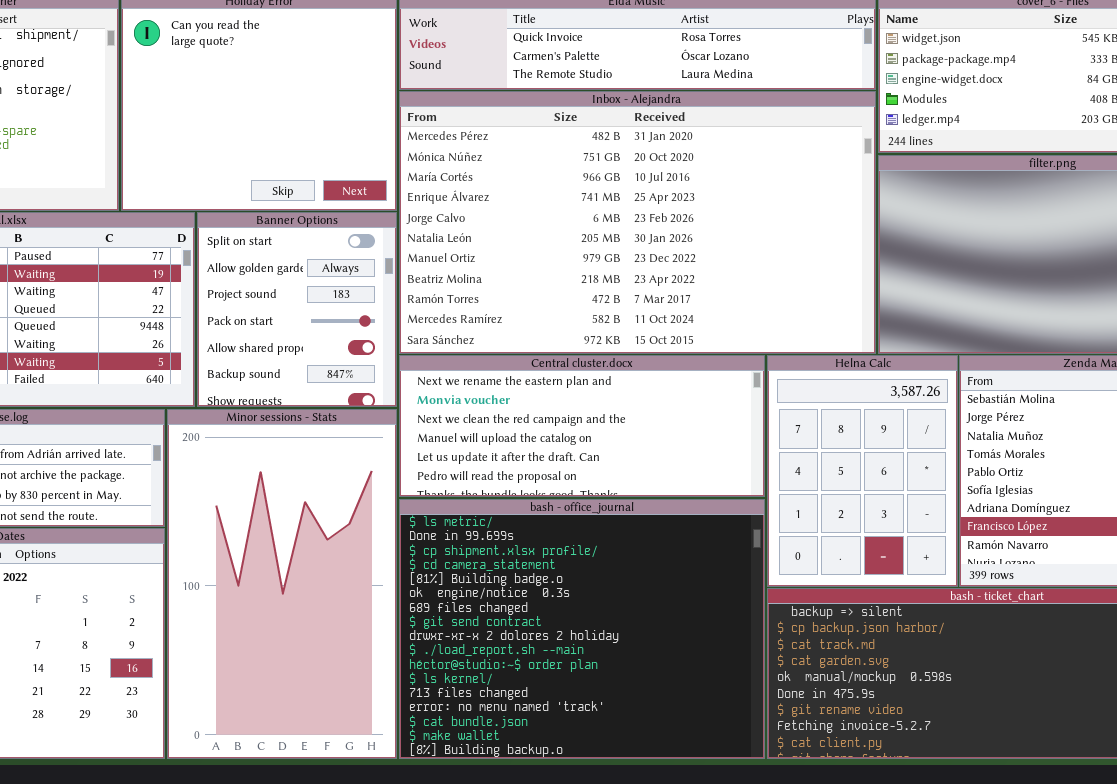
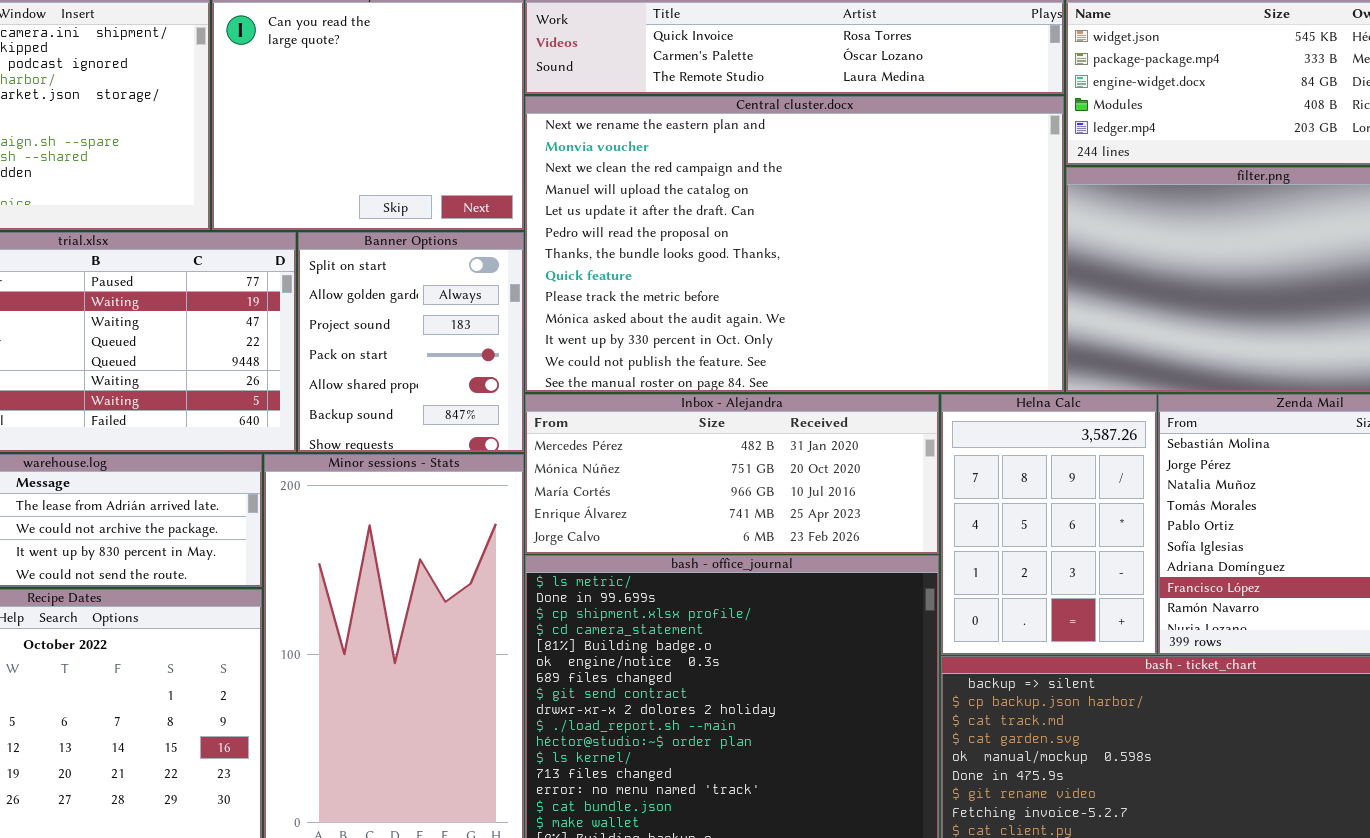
Inbox - Alejandra: [399,91,876,354] -> [525,394,939,554], moved, resized
Central cluster.docx: [399,355,765,497] -> [525,96,1064,392], moved, resized

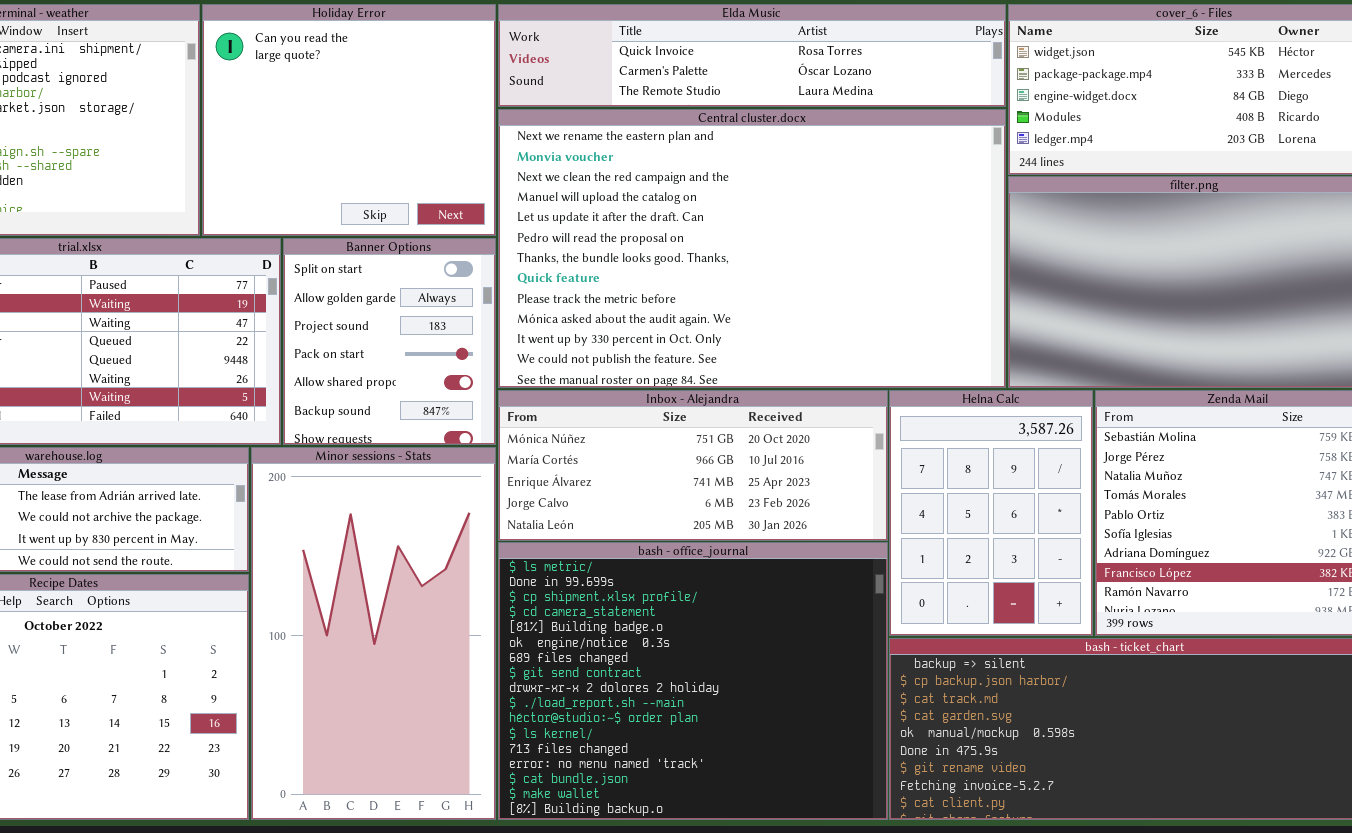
Inbox - Alejandra: [525,394,939,554] -> [498,390,888,541], scrolled down 1 row

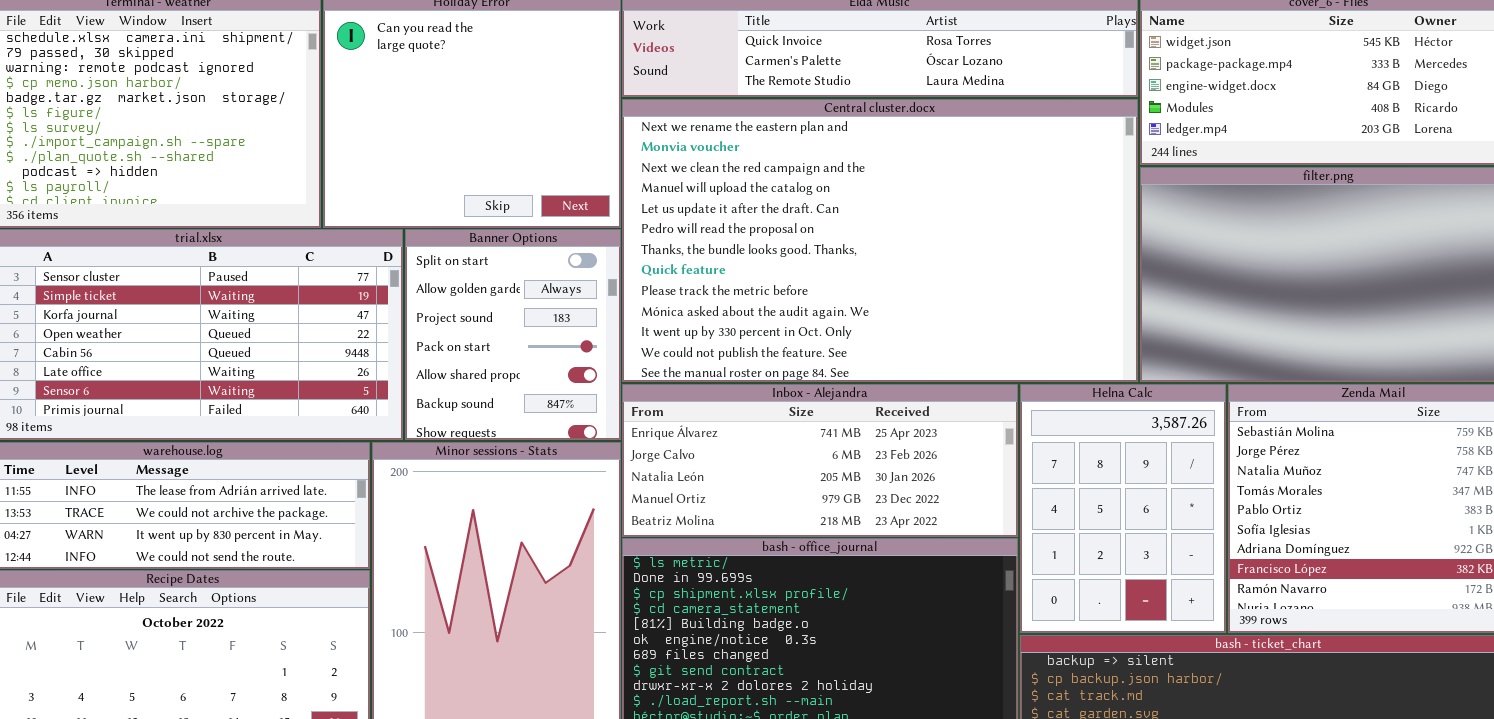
Inbox - Alejandra: [498,390,888,541] -> [622,384,1018,537], scrolled down 2 rows

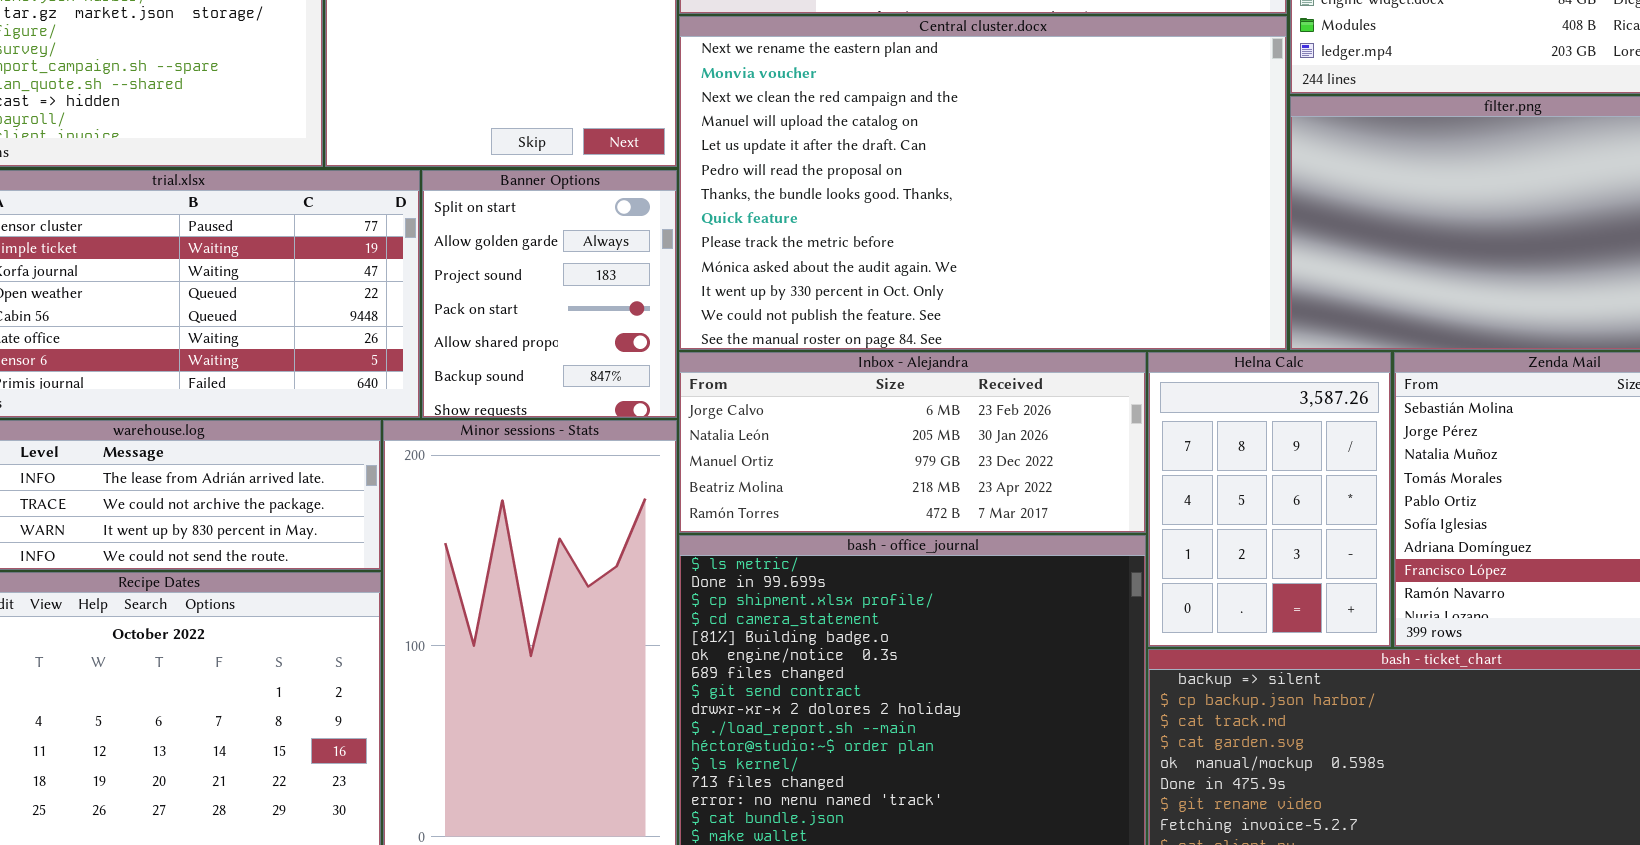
Inbox - Alejandra: [622,384,1018,537] -> [679,352,1146,533], scrolled down 1 row

